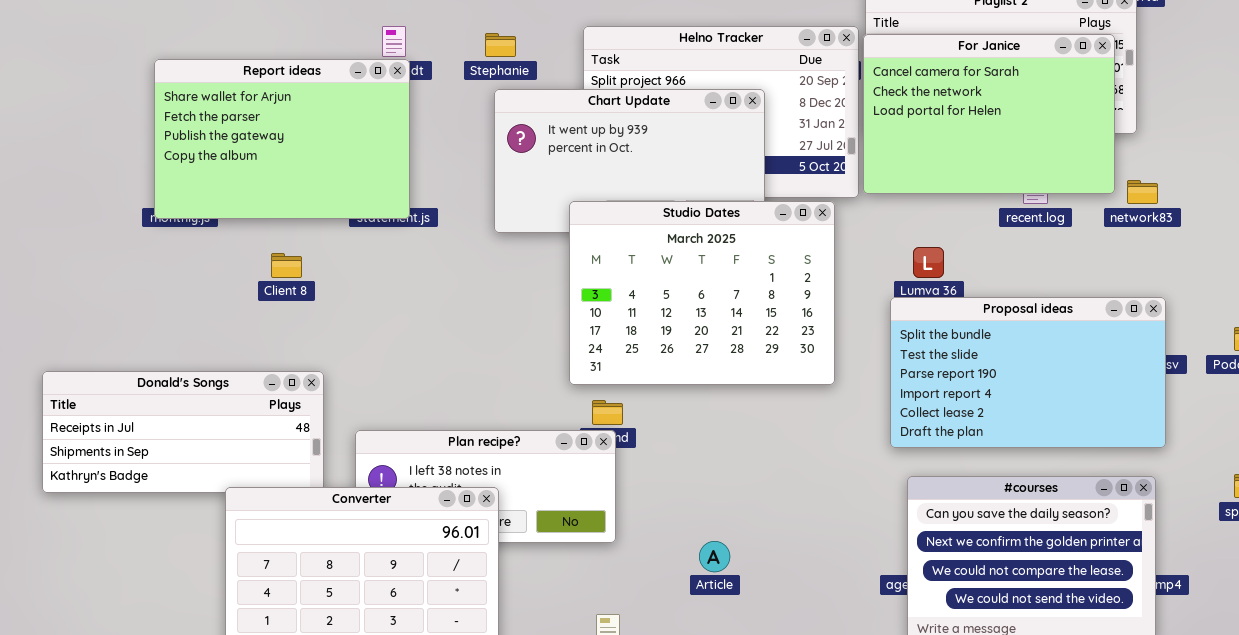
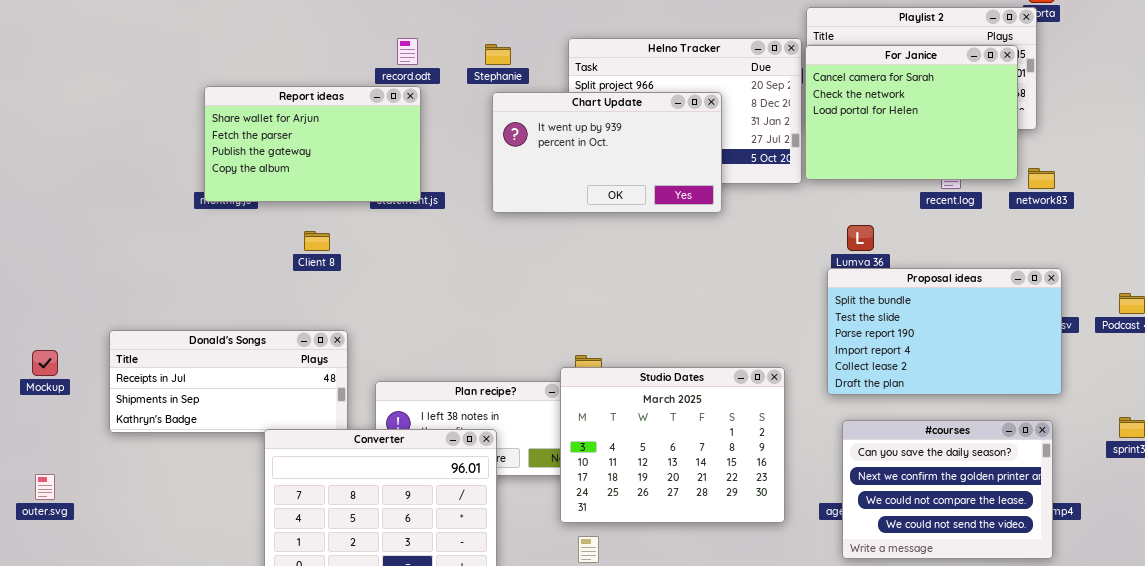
Report ideas: [154,59,410,219] -> [204,86,421,202], resized
Studio Dates: [569,201,835,385] -> [560,367,785,523], moved

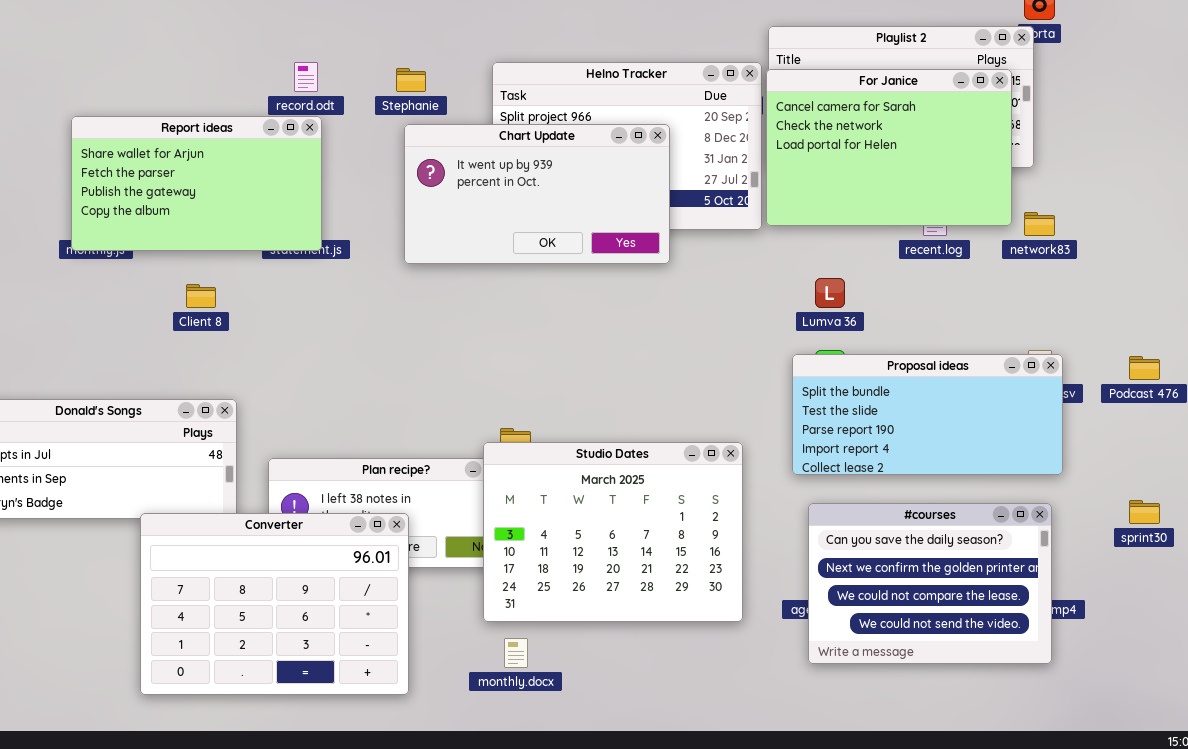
Proposal ideas: [827,268,1062,395] -> [792,354,1063,475], resized

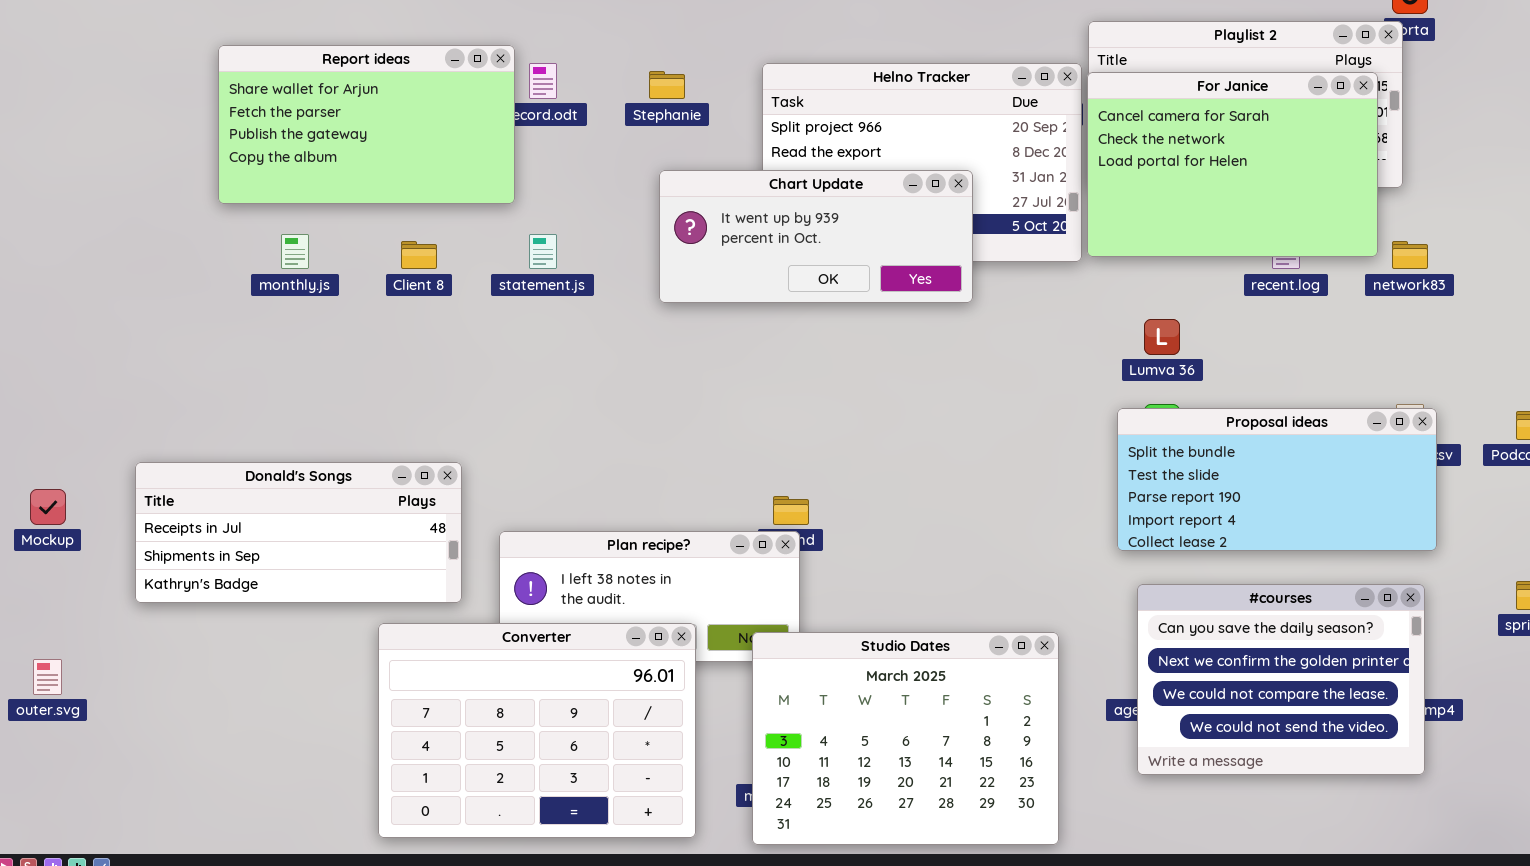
Report ideas: [71,116,322,251] -> [218,45,515,204], moved
Chart Update: [404,124,670,264] -> [659,170,973,303], resized
Client 8: [186,284,216,308] -> [401,241,437,269], moved
Studio Dates: [483,442,743,622] -> [752,632,1059,845], moved
Converter: [140,513,409,695] -> [378,623,696,838], moved

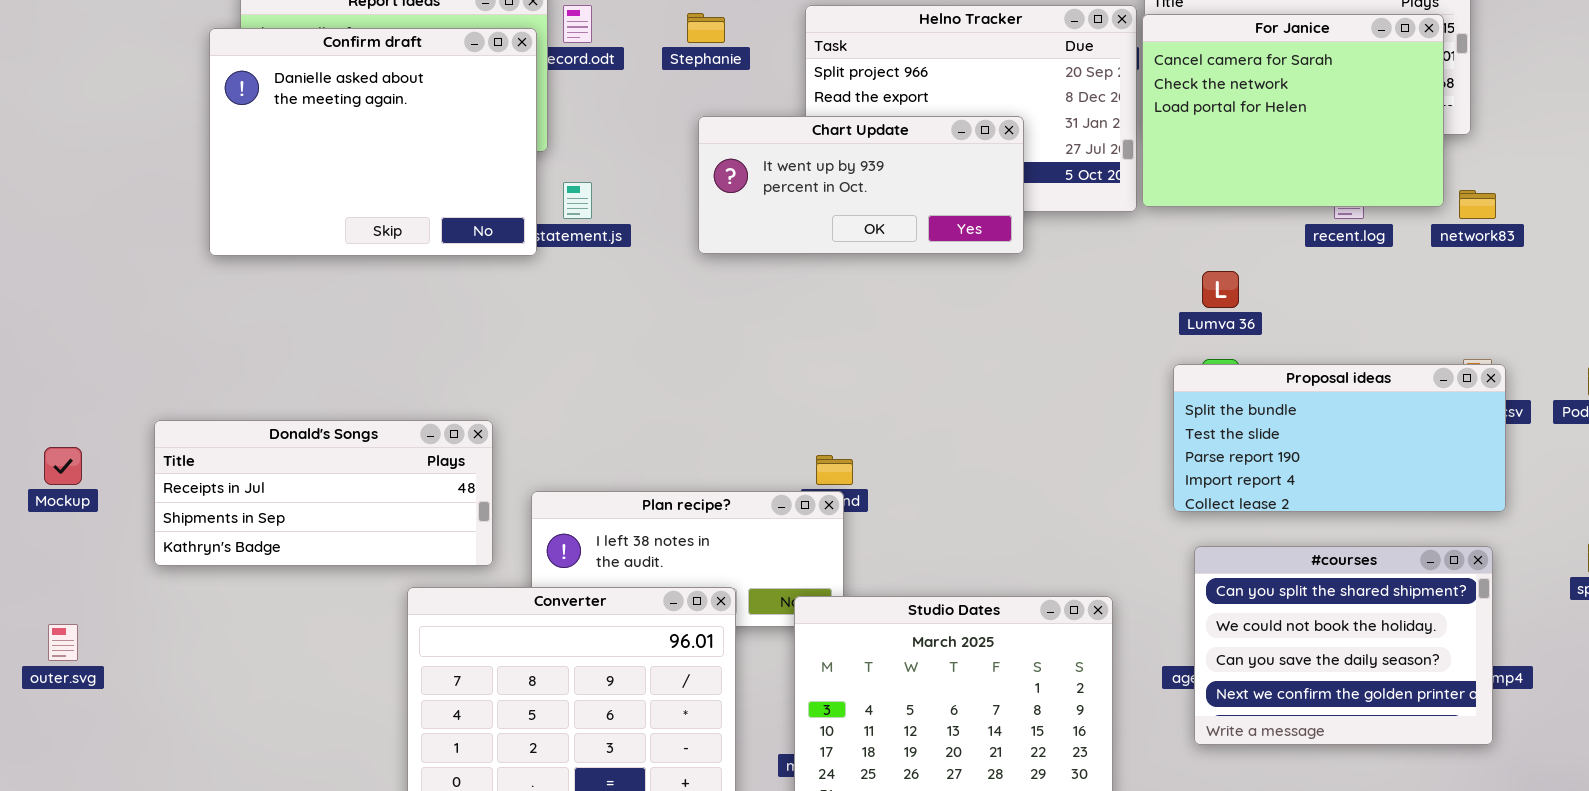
Confirm draft: none -> [209,28,537,256], opened
#courses: [1137,584,1425,775] -> [1194,546,1493,745], scrolled up 2 rows

